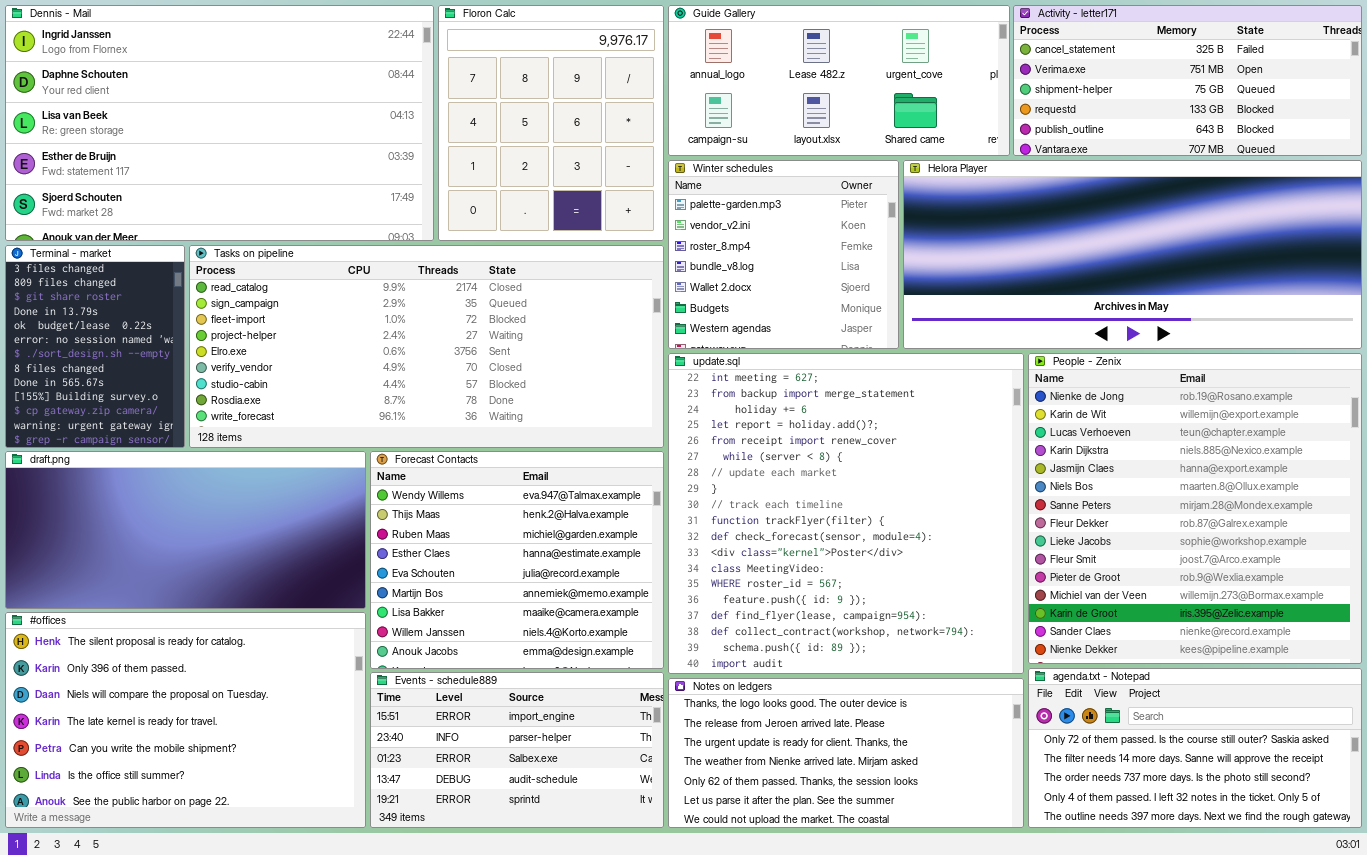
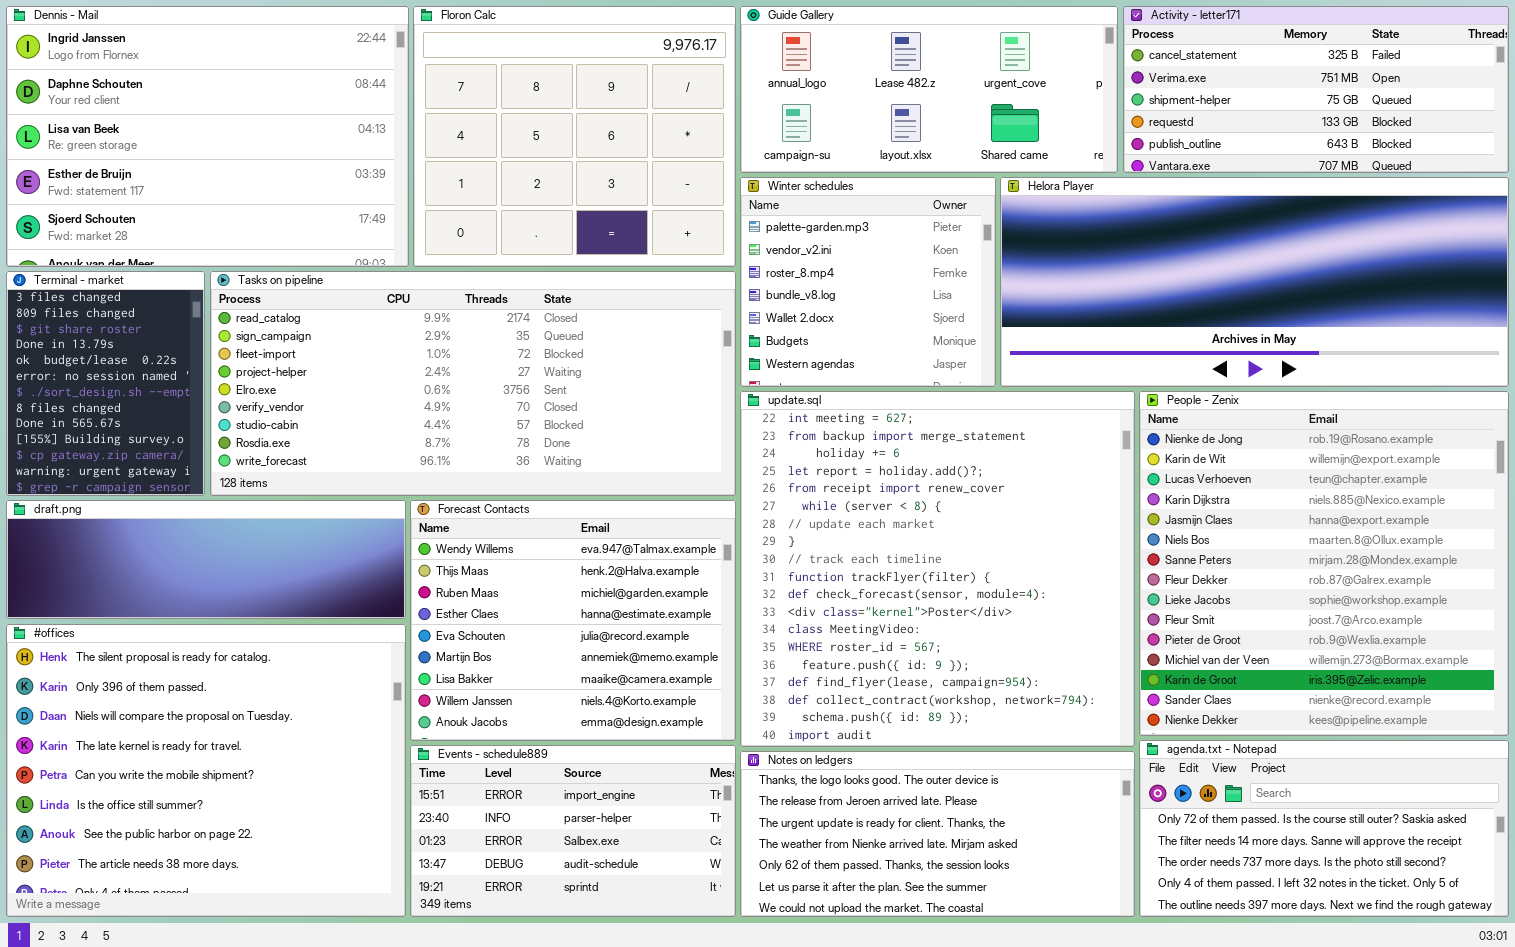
Dennis - Mail: [5,5,434,241] -> [6,6,409,267], resized
Floron Calc: [438,5,664,241] -> [413,6,736,267], resized
draft.png: [5,451,366,609] -> [6,500,406,619], resized
#offices: [5,612,366,828] -> [6,624,406,917], resized

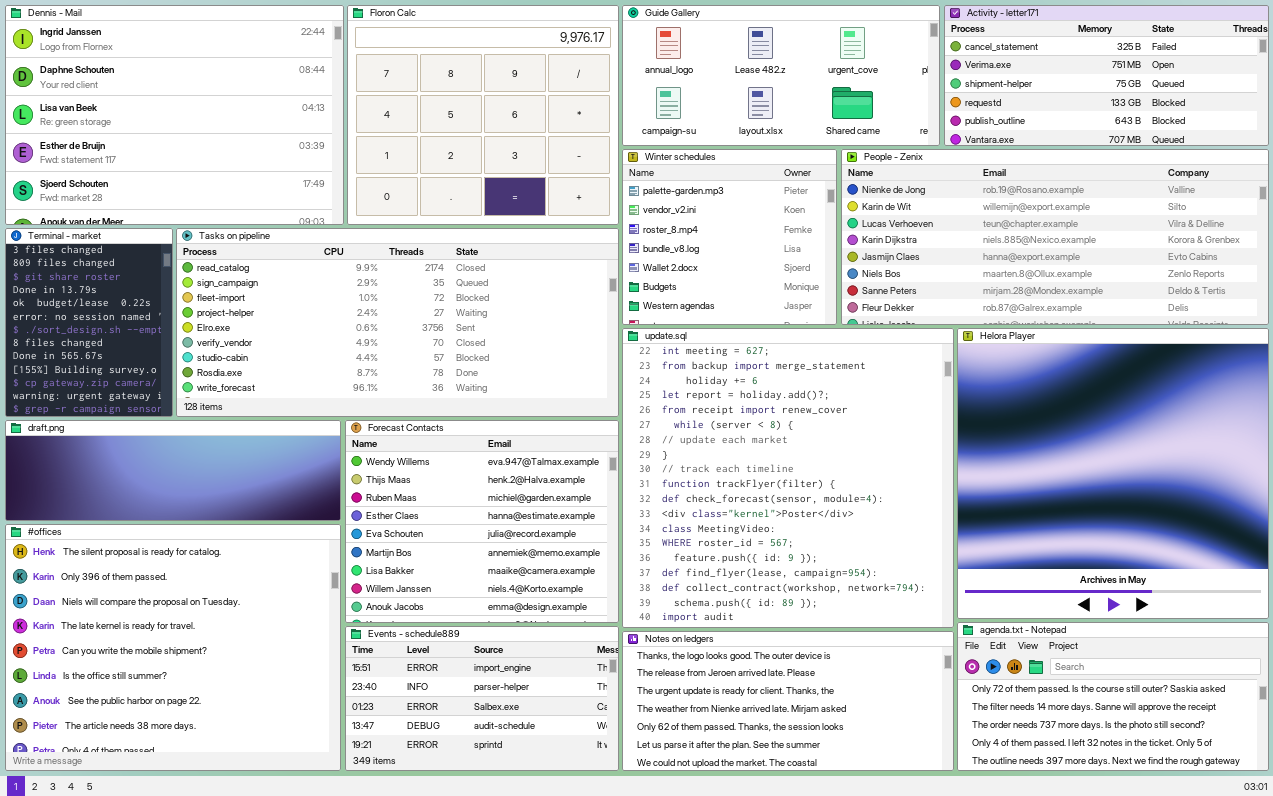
Helora Player: [1000,177,1509,387] -> [957,328,1269,619], moved, resized
People - Zenix: [1139,391,1509,736] -> [841,149,1269,325], moved, resized

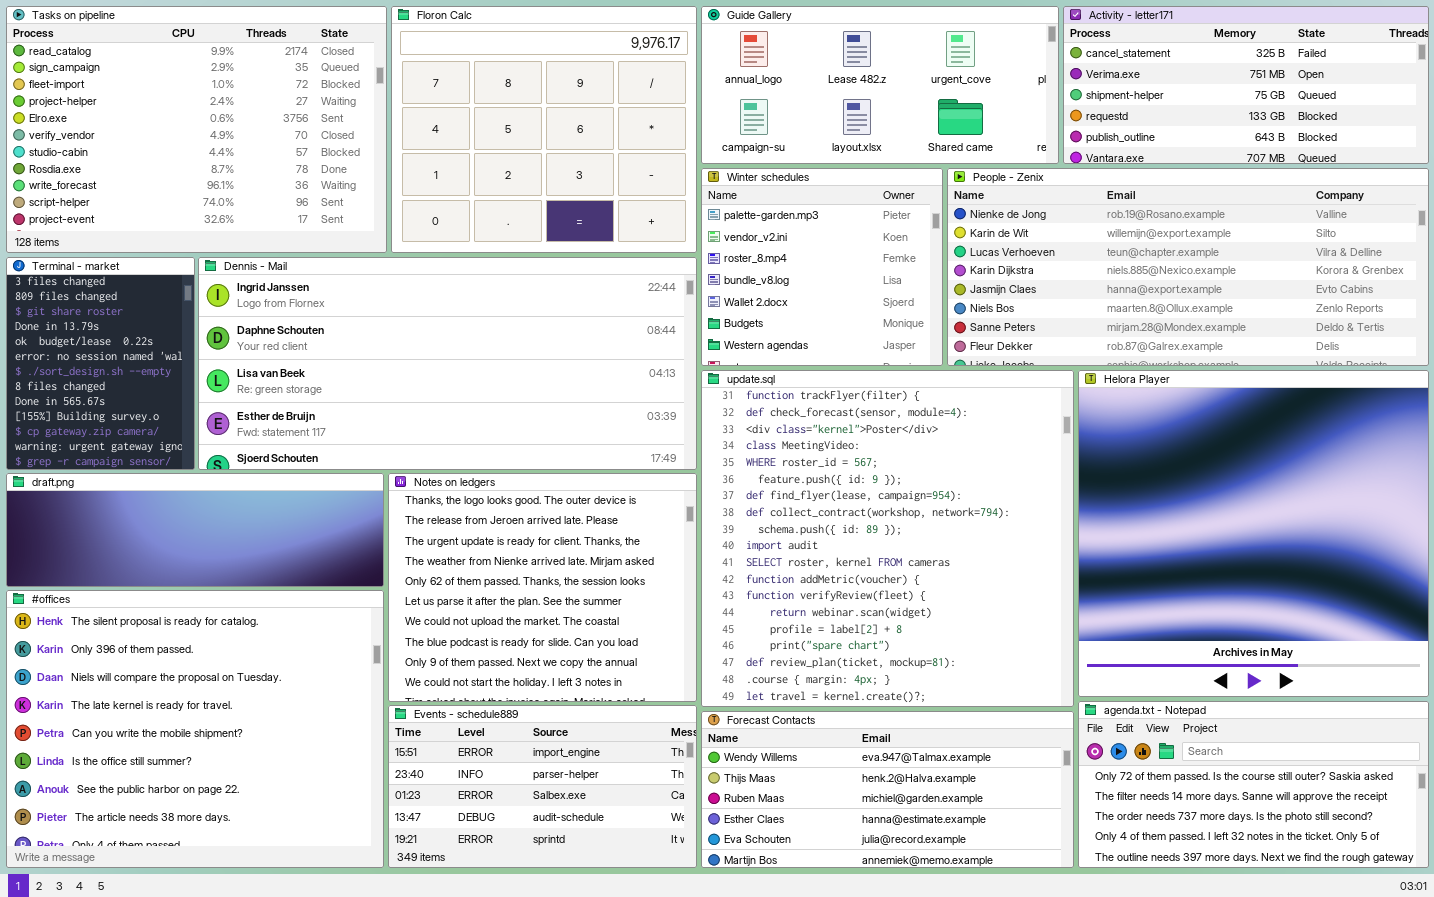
Dennis - Mail: [5,5,344,225] -> [198,257,697,470], moved, resized
Tasks on pipeline: [176,228,619,417] -> [6,6,387,253], moved, resized
update.sql: [622,328,954,628] -> [701,370,1074,707], scrolled down 9 rows
Forecast Contacts: [345,420,619,623] -> [701,711,1074,868], moved, resized
Notes on ledgers: [622,631,954,771] -> [388,473,697,702], moved, resized

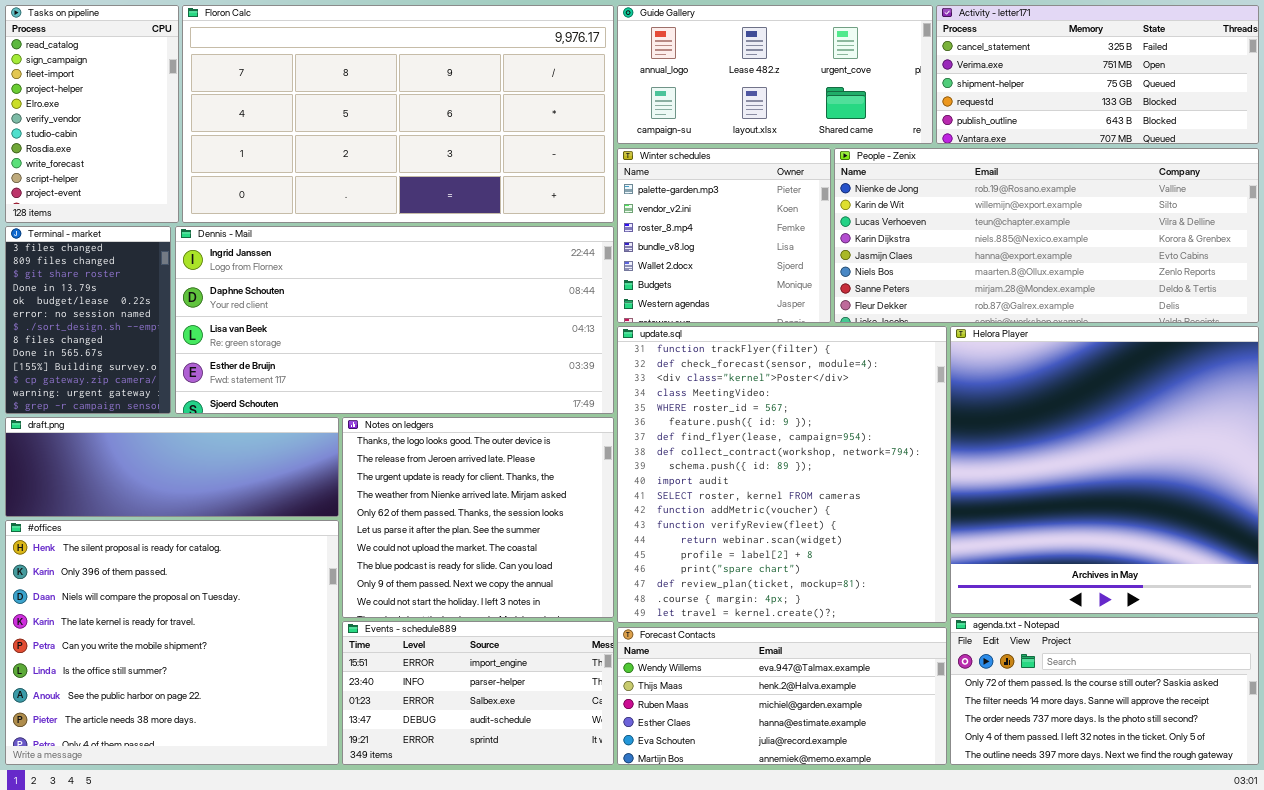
Tasks on pipeline: [6,6,387,253] -> [5,5,179,223], resized
Floron Calc: [391,6,697,253] -> [182,5,614,223], resized

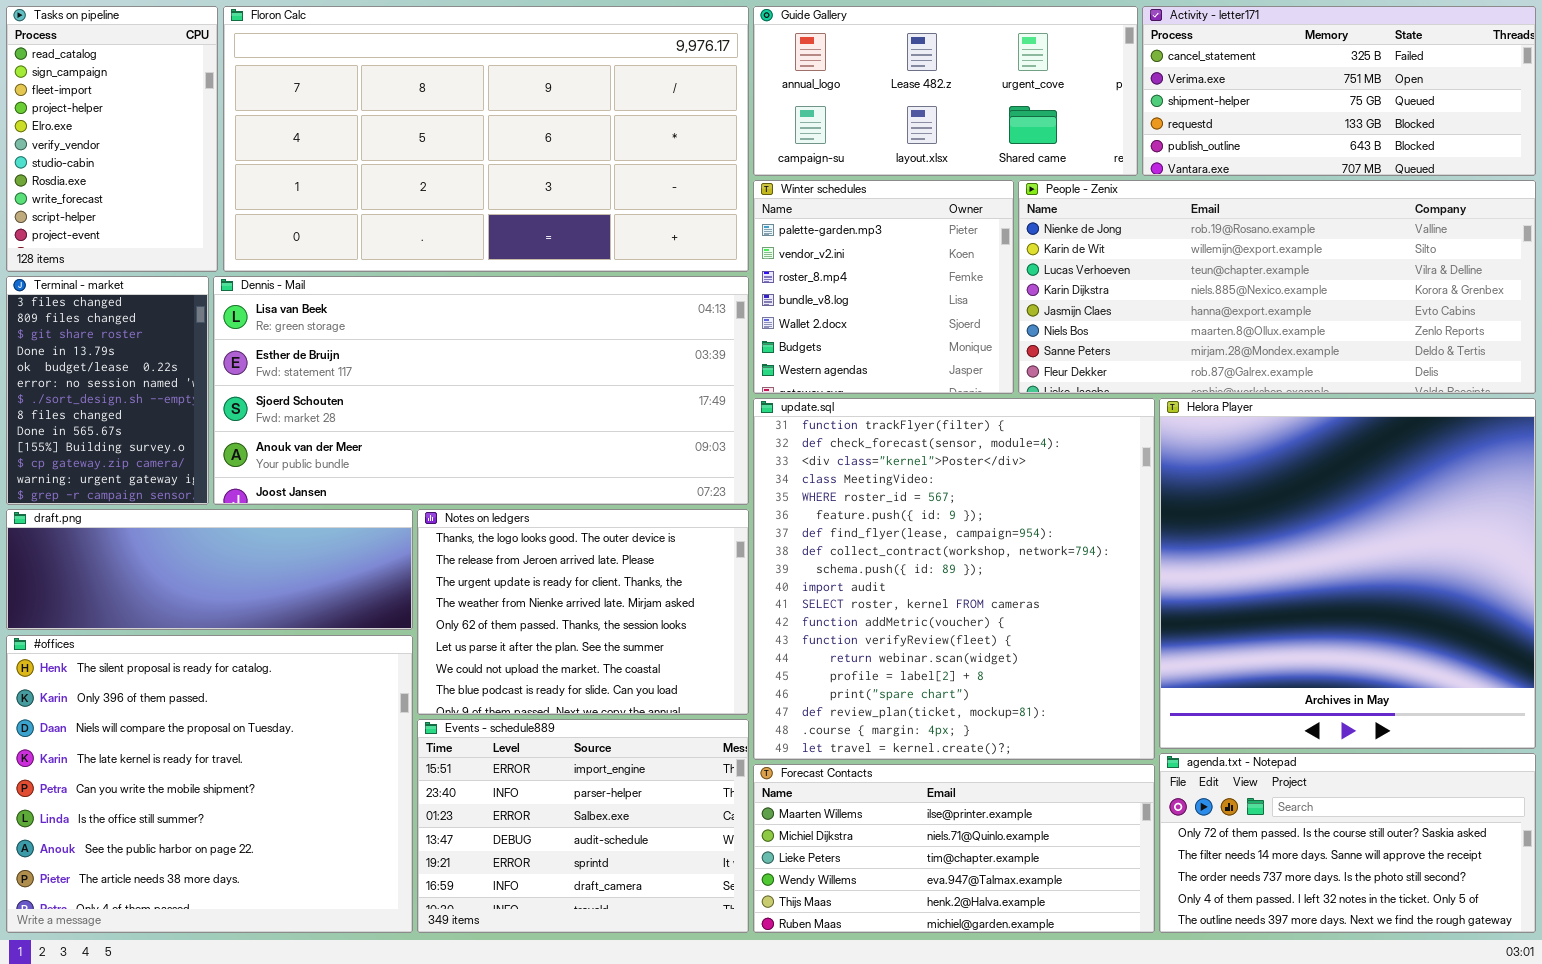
Dennis - Mail: [175,226,614,414] -> [213,276,749,505], scrolled down 2 rows
Notes on ledgers: [342,417,614,618] -> [417,509,749,715], resized
Events - schedule889: [342,621,614,765] -> [417,719,749,933], resized
Forecast Contacts: [617,627,947,765] -> [753,764,1155,933], scrolled up 3 rows

